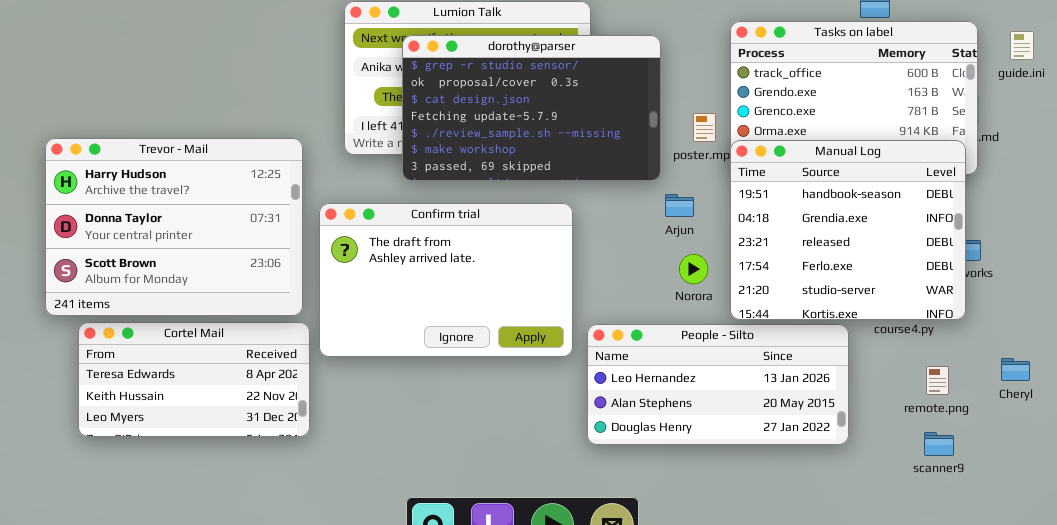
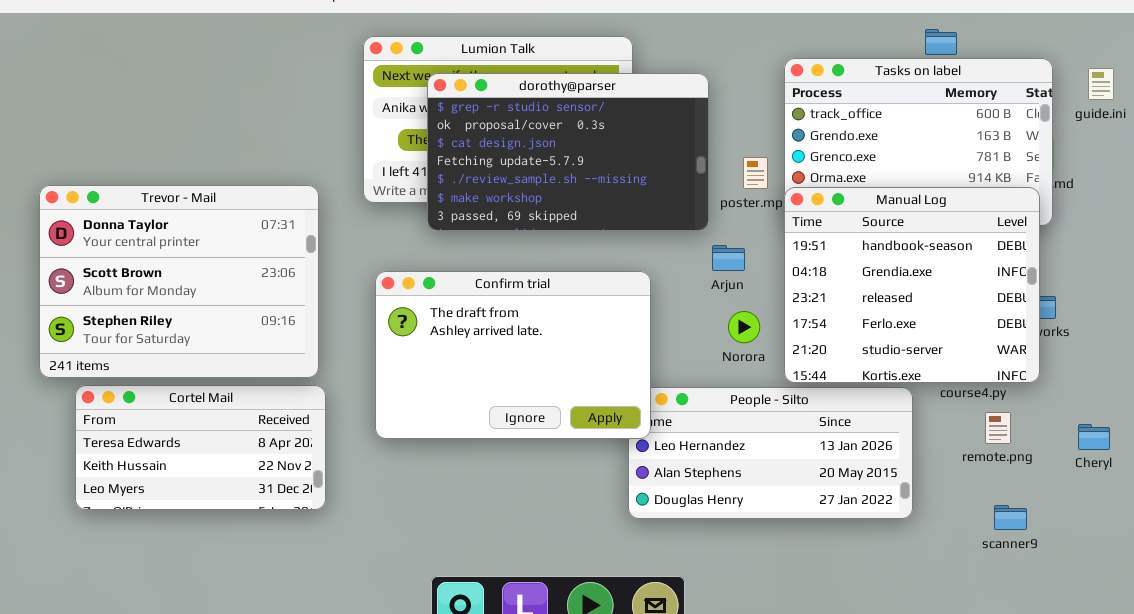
Trevor - Mail: [45,138,303,316] -> [39,185,319,378], scrolled down 1 row
Confirm trial: [319,203,573,357] -> [375,271,651,439], moved
remote.png: [926,366,949,395] -> [985,412,1011,444], moved

